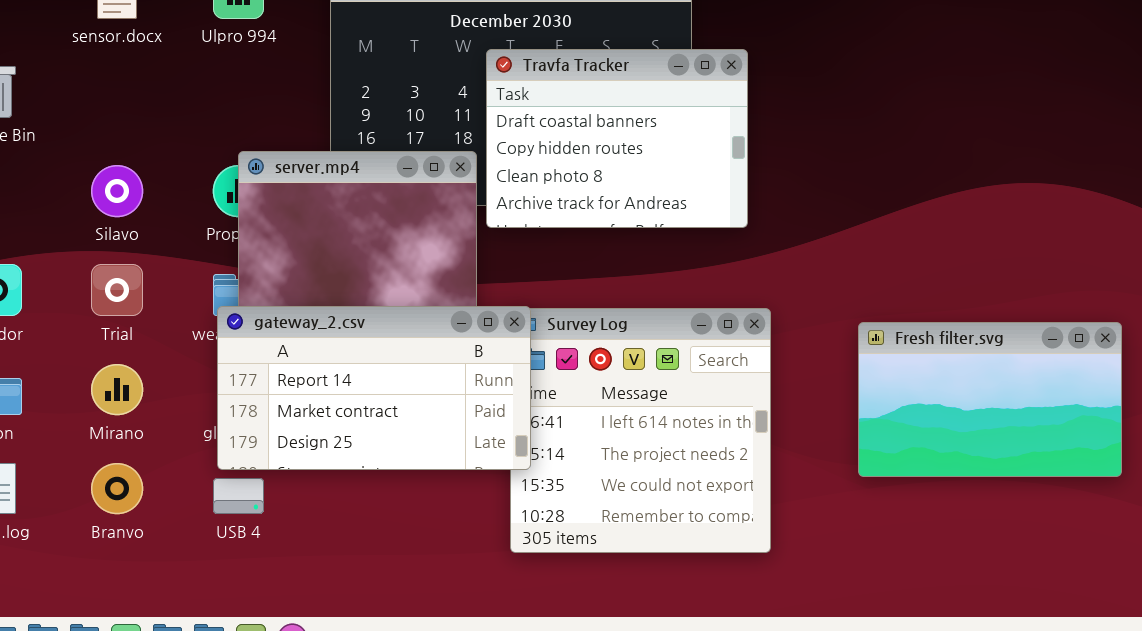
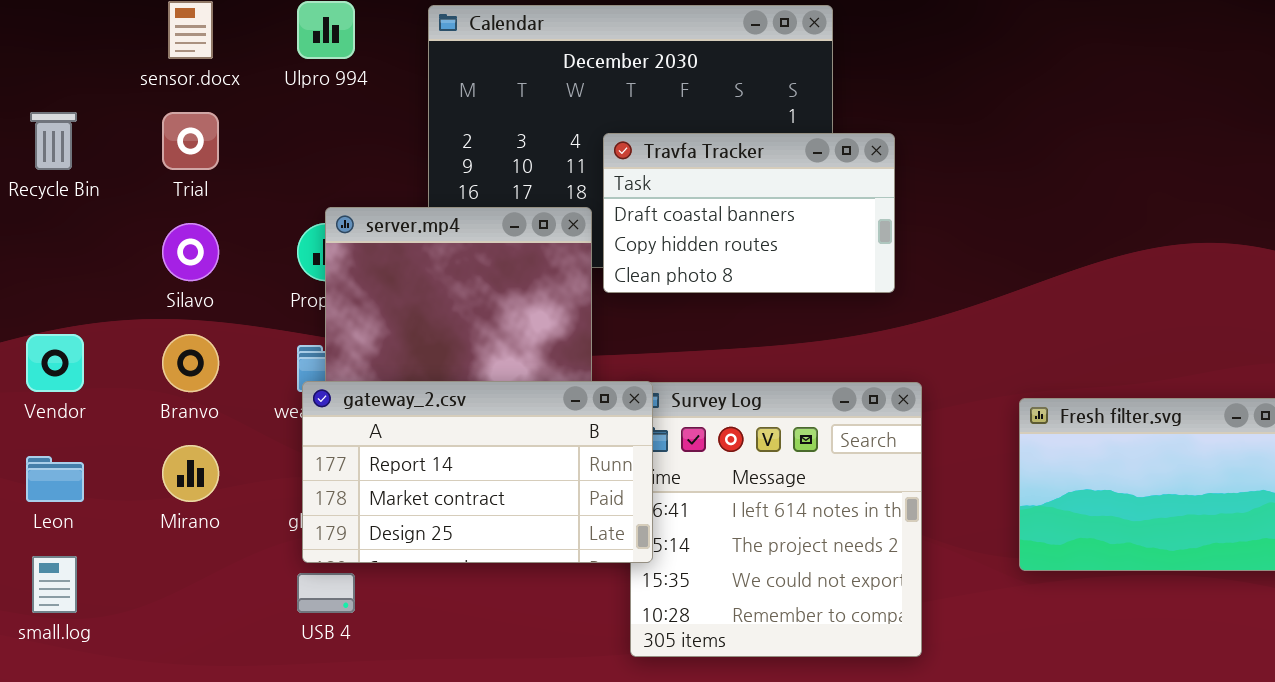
Travfa Tracker: [486,49,748,228] -> [603,133,895,293], resized
Trial: [91,264,143,316] -> [162,112,219,170], moved
Branvo: [91,463,143,514] -> [162,334,219,392], moved

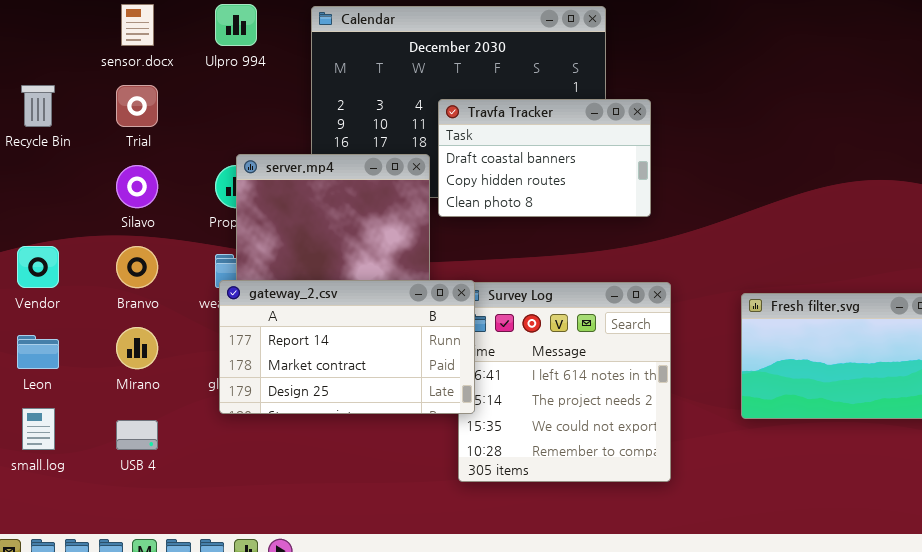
USB 4: [297,573,355,613] -> [116,420,158,450], moved

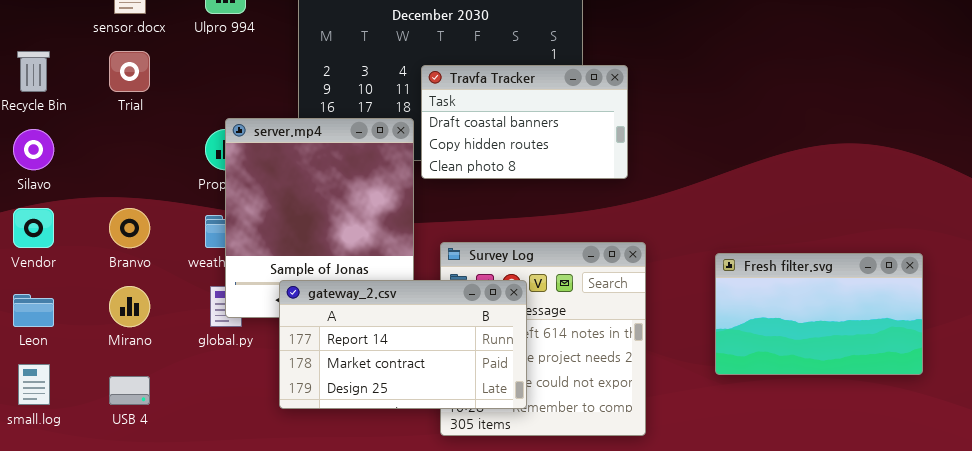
Silavo: [116,165,158,208] -> [13,129,54,170], moved
gateway_2.csv: [219,280,475,414] -> [279,280,527,409], moved

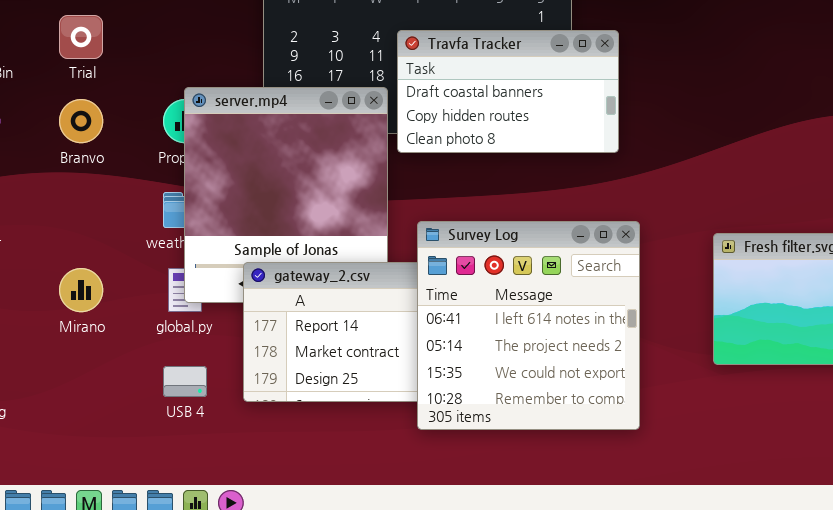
Branvo: [109,208,150,248] -> [59,99,103,143], moved
Survey Log: [440,242,646,436] -> [417,221,640,430], raised
USB 4: [109,376,150,405] -> [163,366,207,397], moved

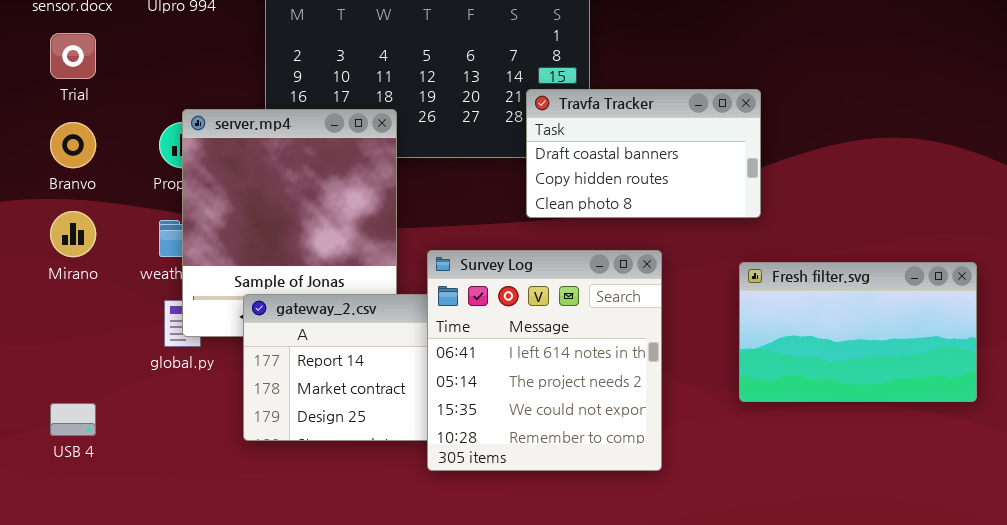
Travfa Tracker: [397,30,619,153] -> [526,89,761,218], moved
Mirano: [59,268,103,312] -> [50,211,96,257], moved
USB 4: [163,366,207,397] -> [50,403,96,436], moved

